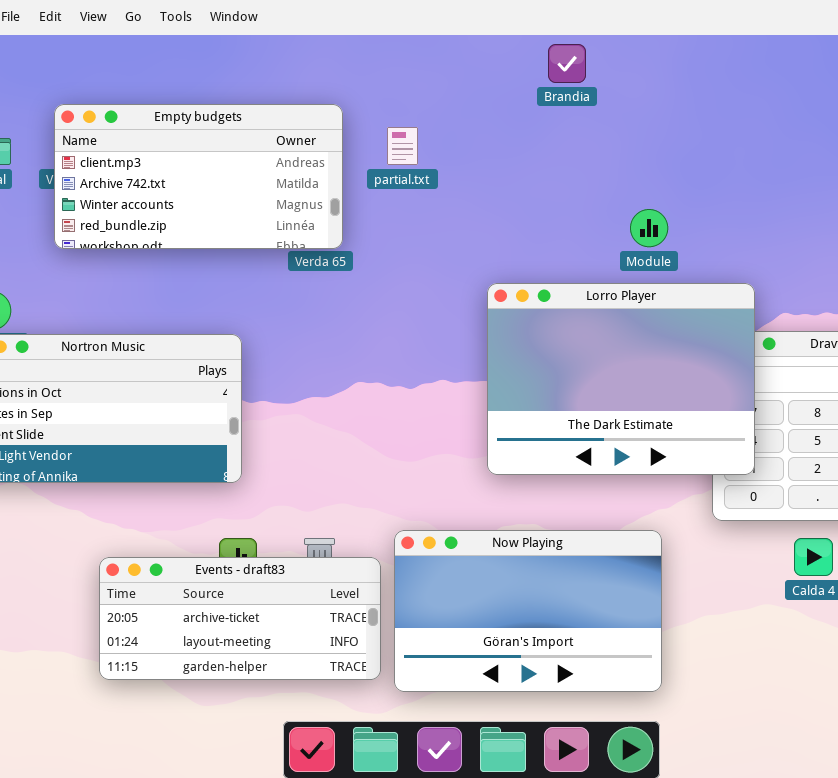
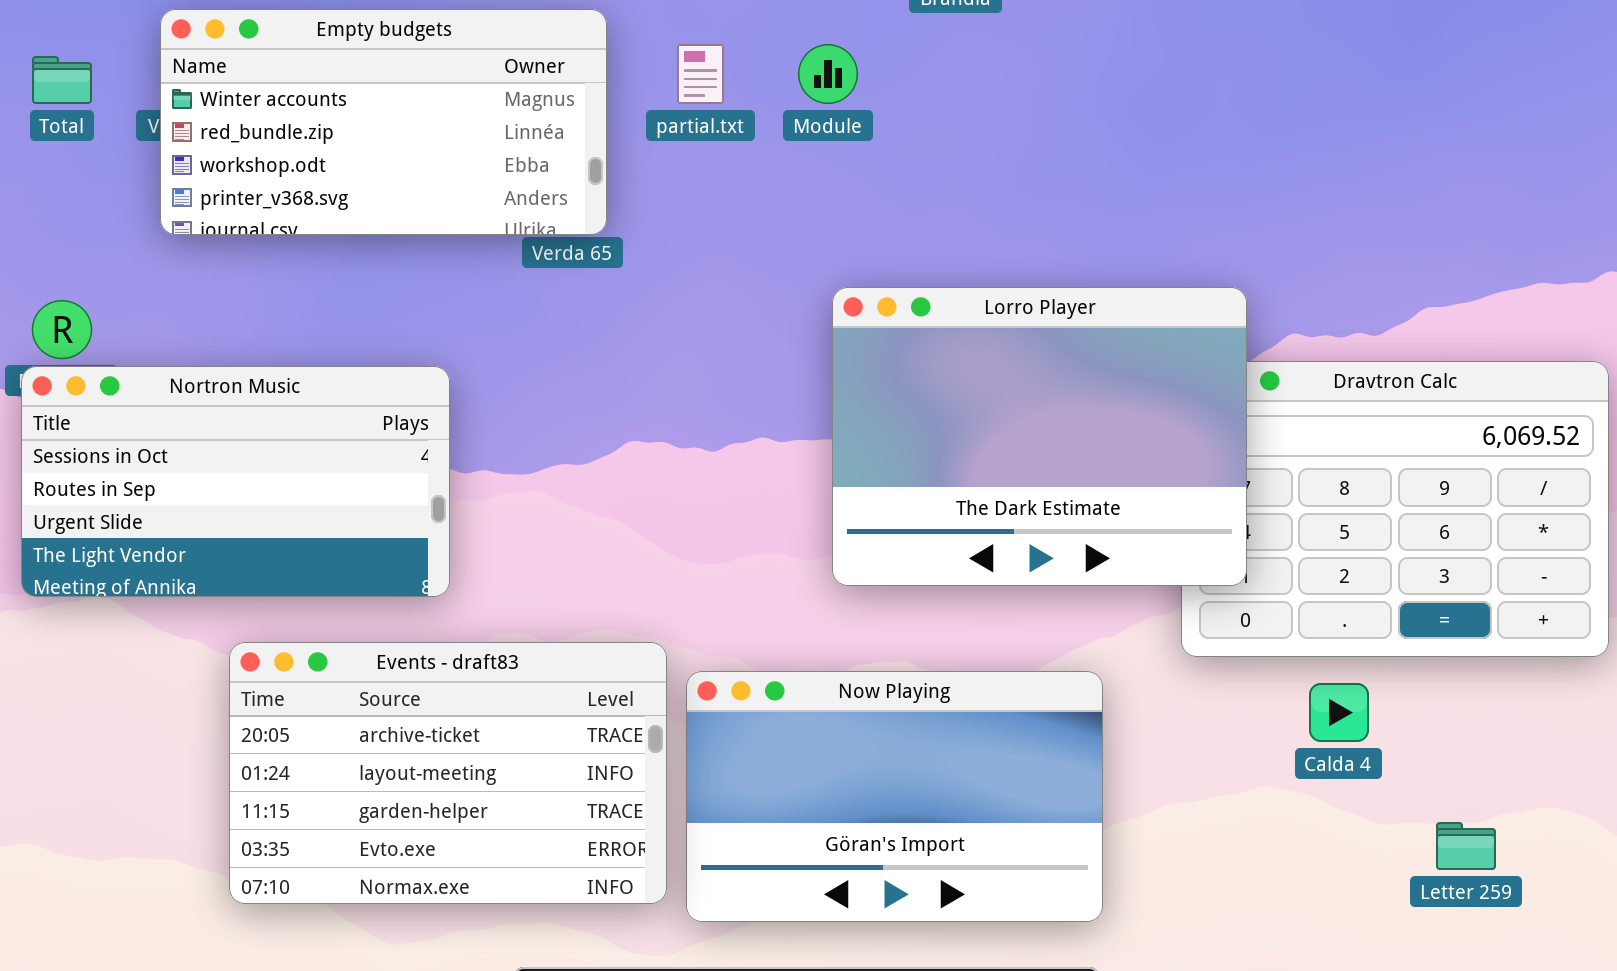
Empty budgets: [54,104,343,249] -> [160,9,607,235], scrolled down 2 rows
Module: [630,209,668,247] -> [798,44,858,104], moved
Events - draft83: [99,557,381,680] -> [229,642,667,904], resized

